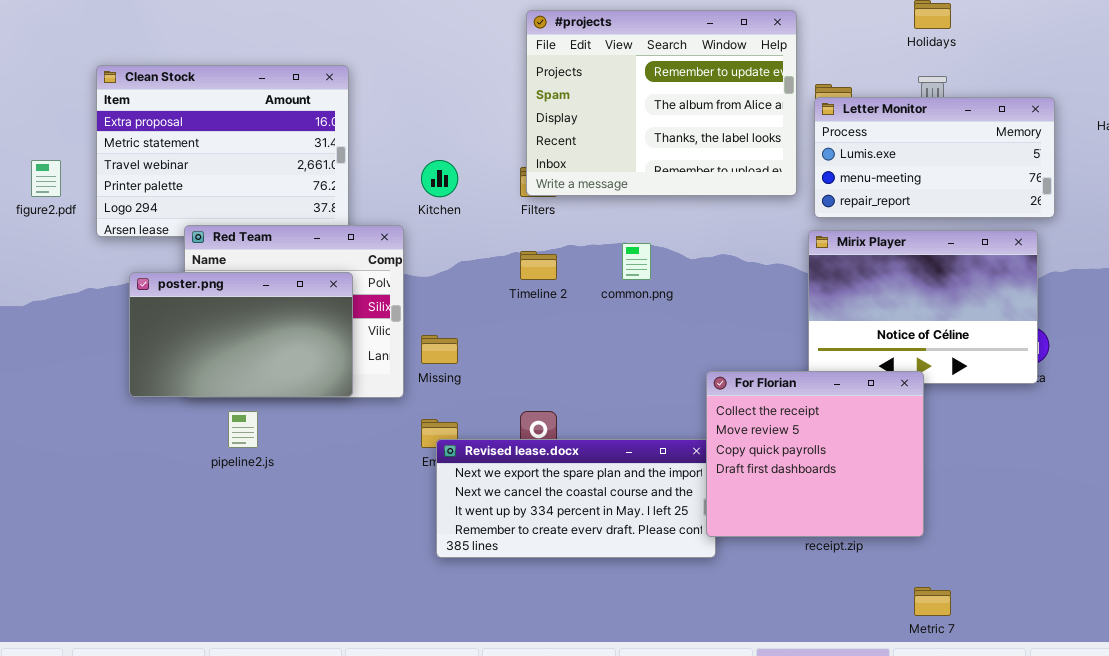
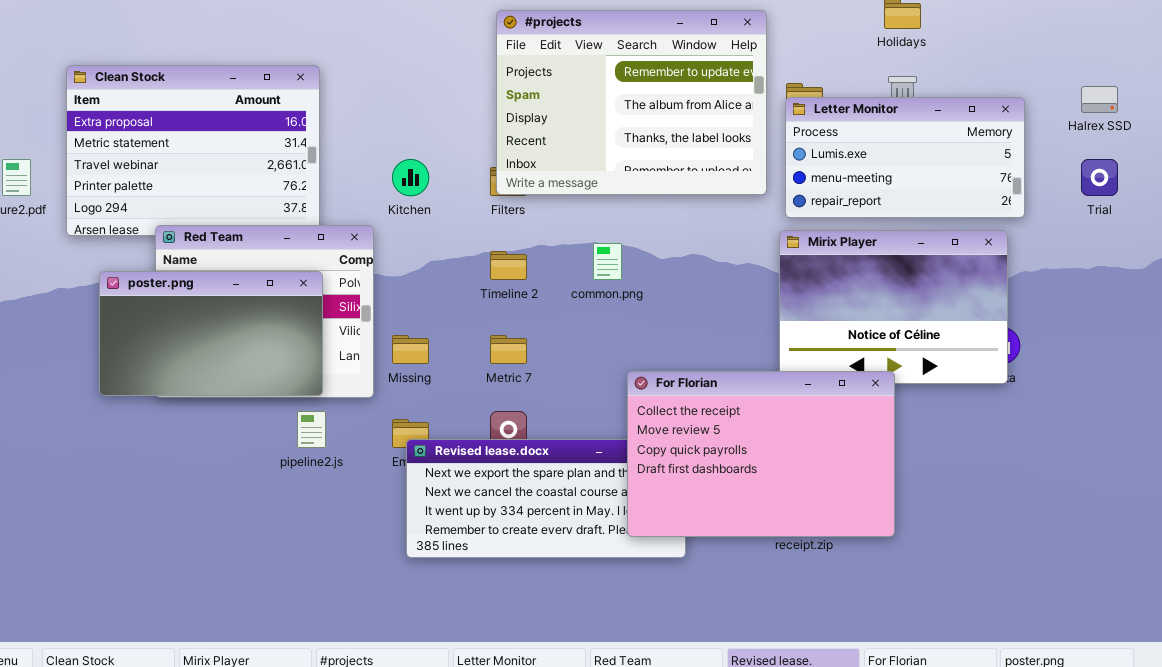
For Florian: [706,371,924,537] -> [627,371,895,537], resized
pipeline2.js: [228,411,258,448] -> [297,411,326,448], moved
Metric 7: [914,587,951,616] -> [490,335,527,364], moved

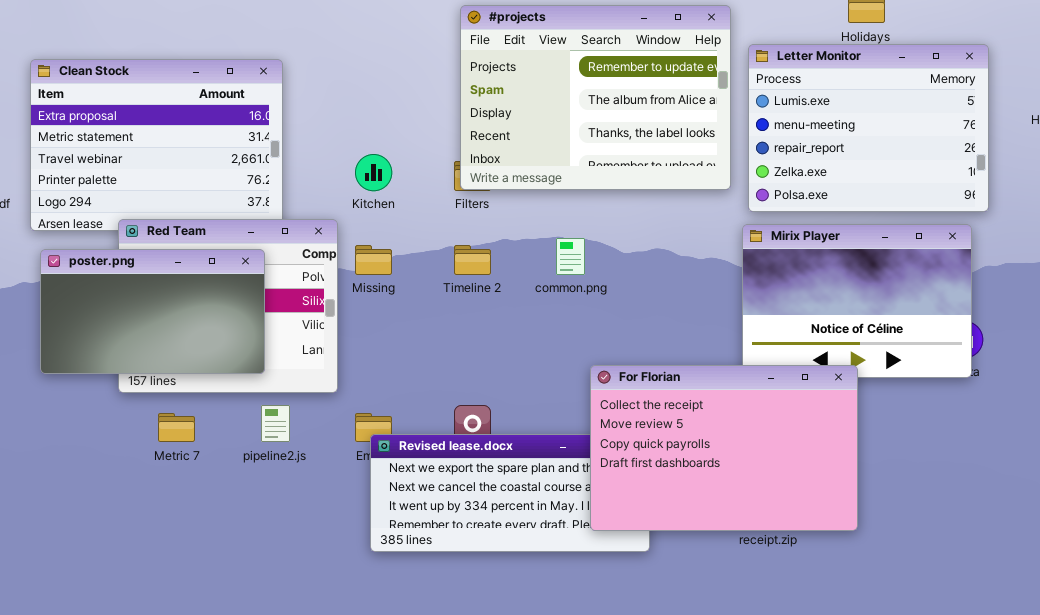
Letter Monitor: [785,97,1025,218] -> [748,44,989,212], resized
poster.png: [99,271,323,396] -> [40,249,265,374], moved
Missing: [392,335,429,364] -> [355,245,392,275], moved
Metric 7: [490,335,527,364] -> [158,413,195,442], moved

